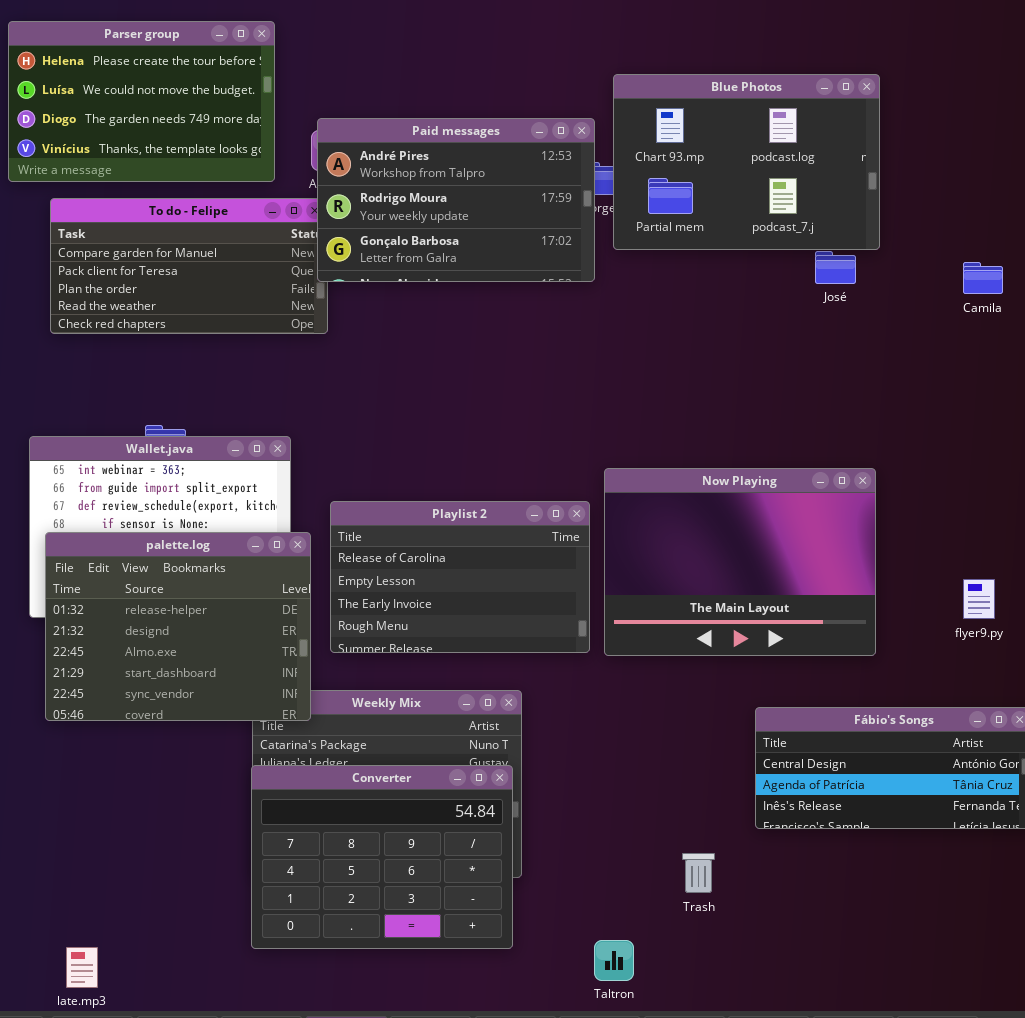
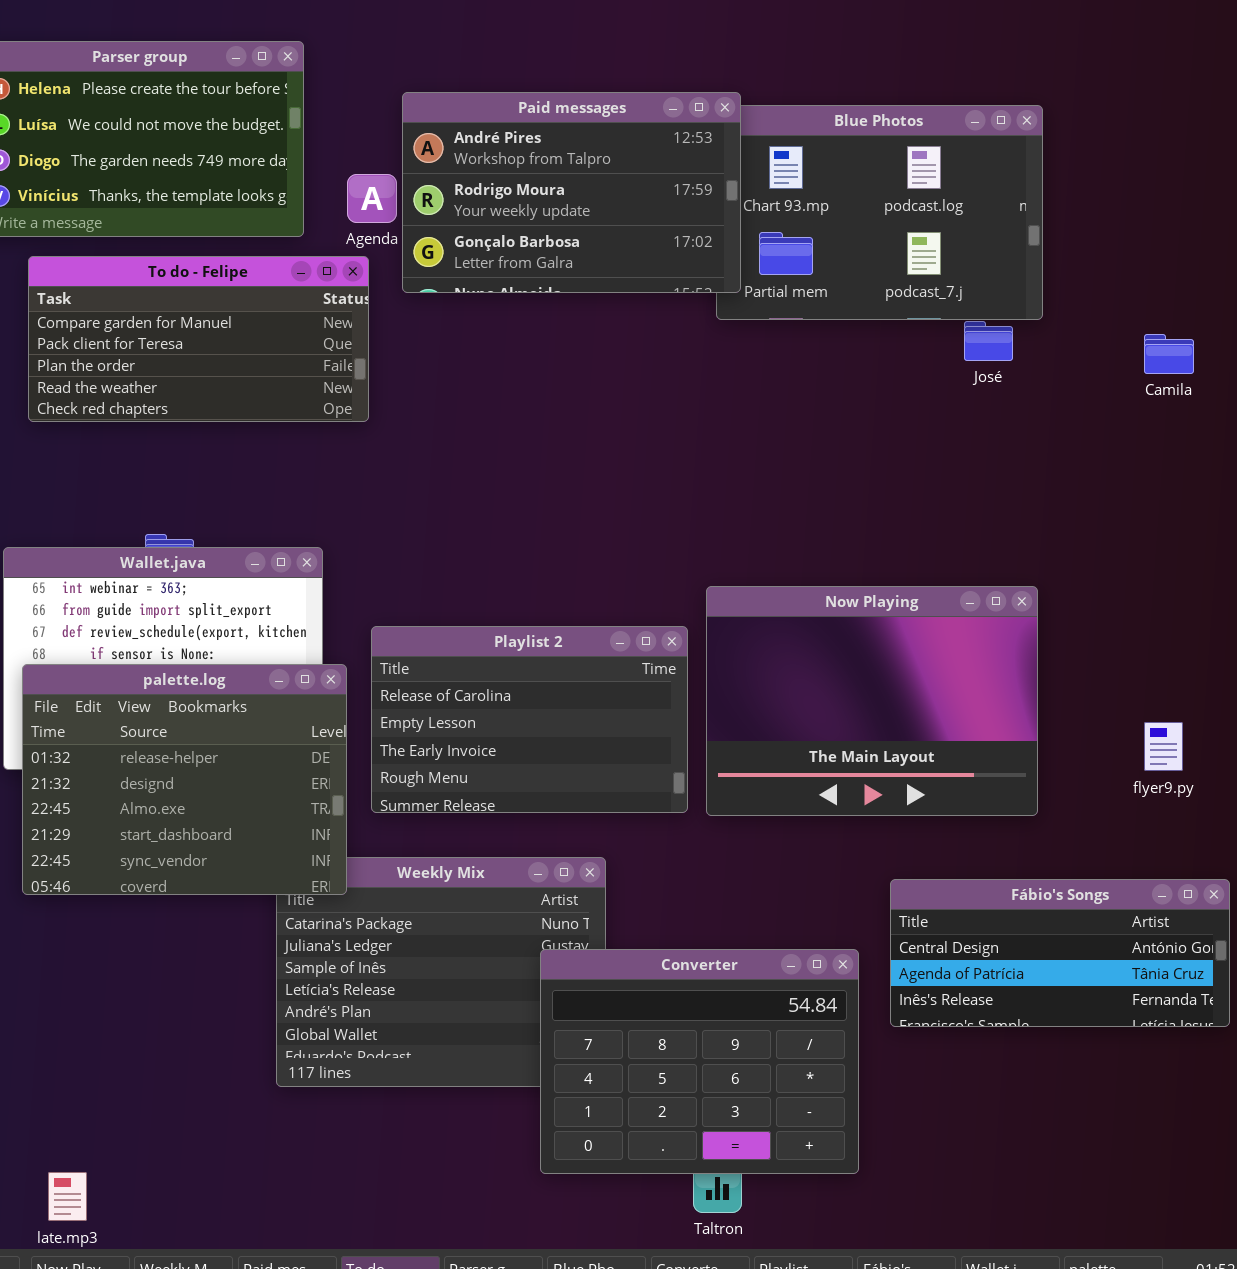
Paid messages: [317,118,595,282] -> [402,92,741,293], moved
Converter: [251,765,513,949] -> [540,949,859,1174], moved

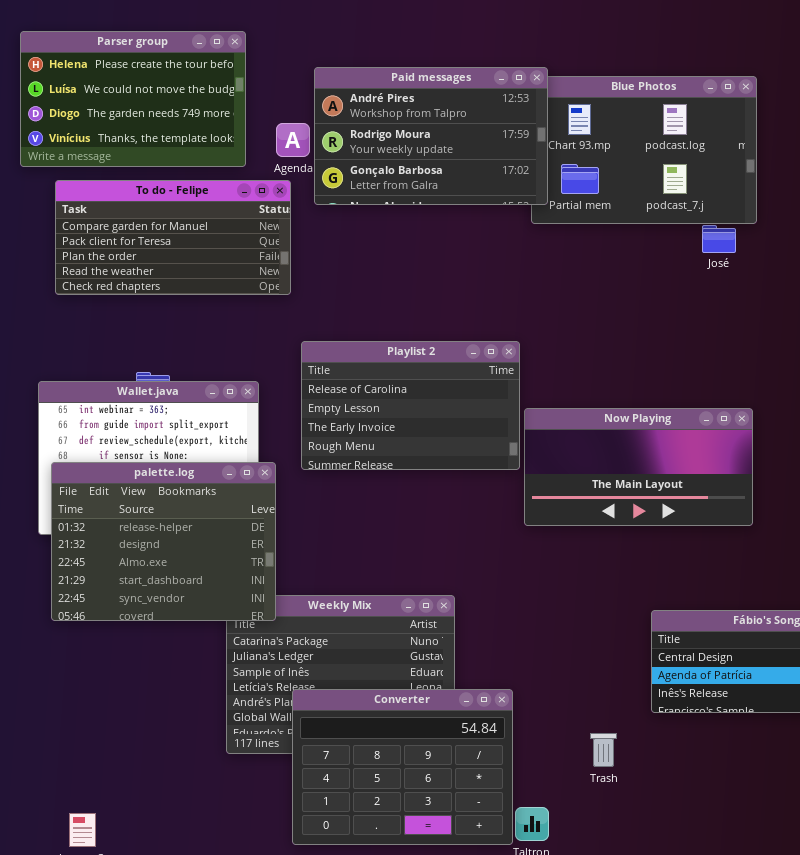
Now Playing: [706,586,1038,816] -> [524,408,753,526], resized
Playlist 2: [371,626,688,813] -> [301,341,520,470], moved
Converter: [540,949,859,1174] -> [292,689,513,845], moved

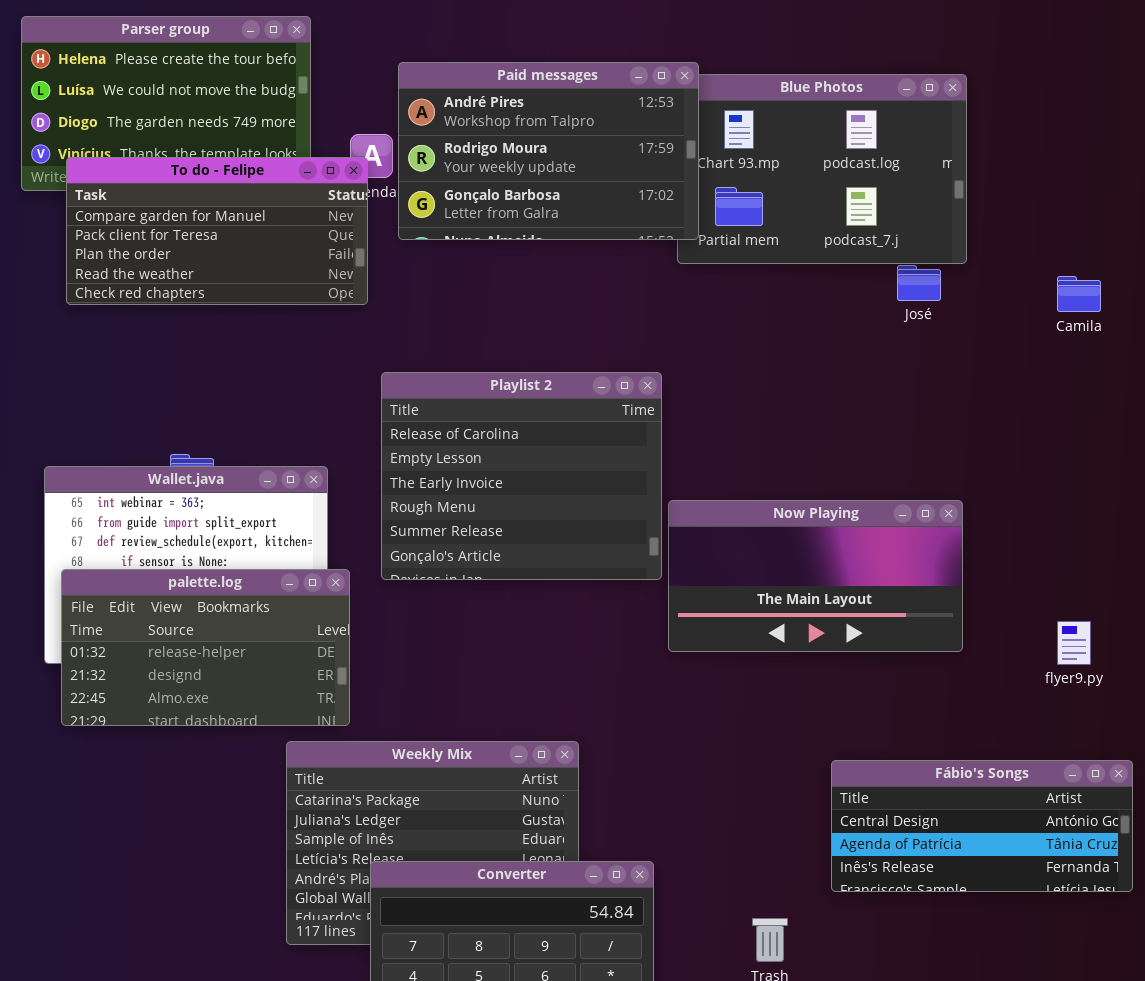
To do - Felipe: [55,180,291,295] -> [66,157,368,305], moved
Playlist 2: [301,341,520,470] -> [381,372,662,580], resized
palette.log: [51,462,276,621] -> [61,569,350,726], resized

